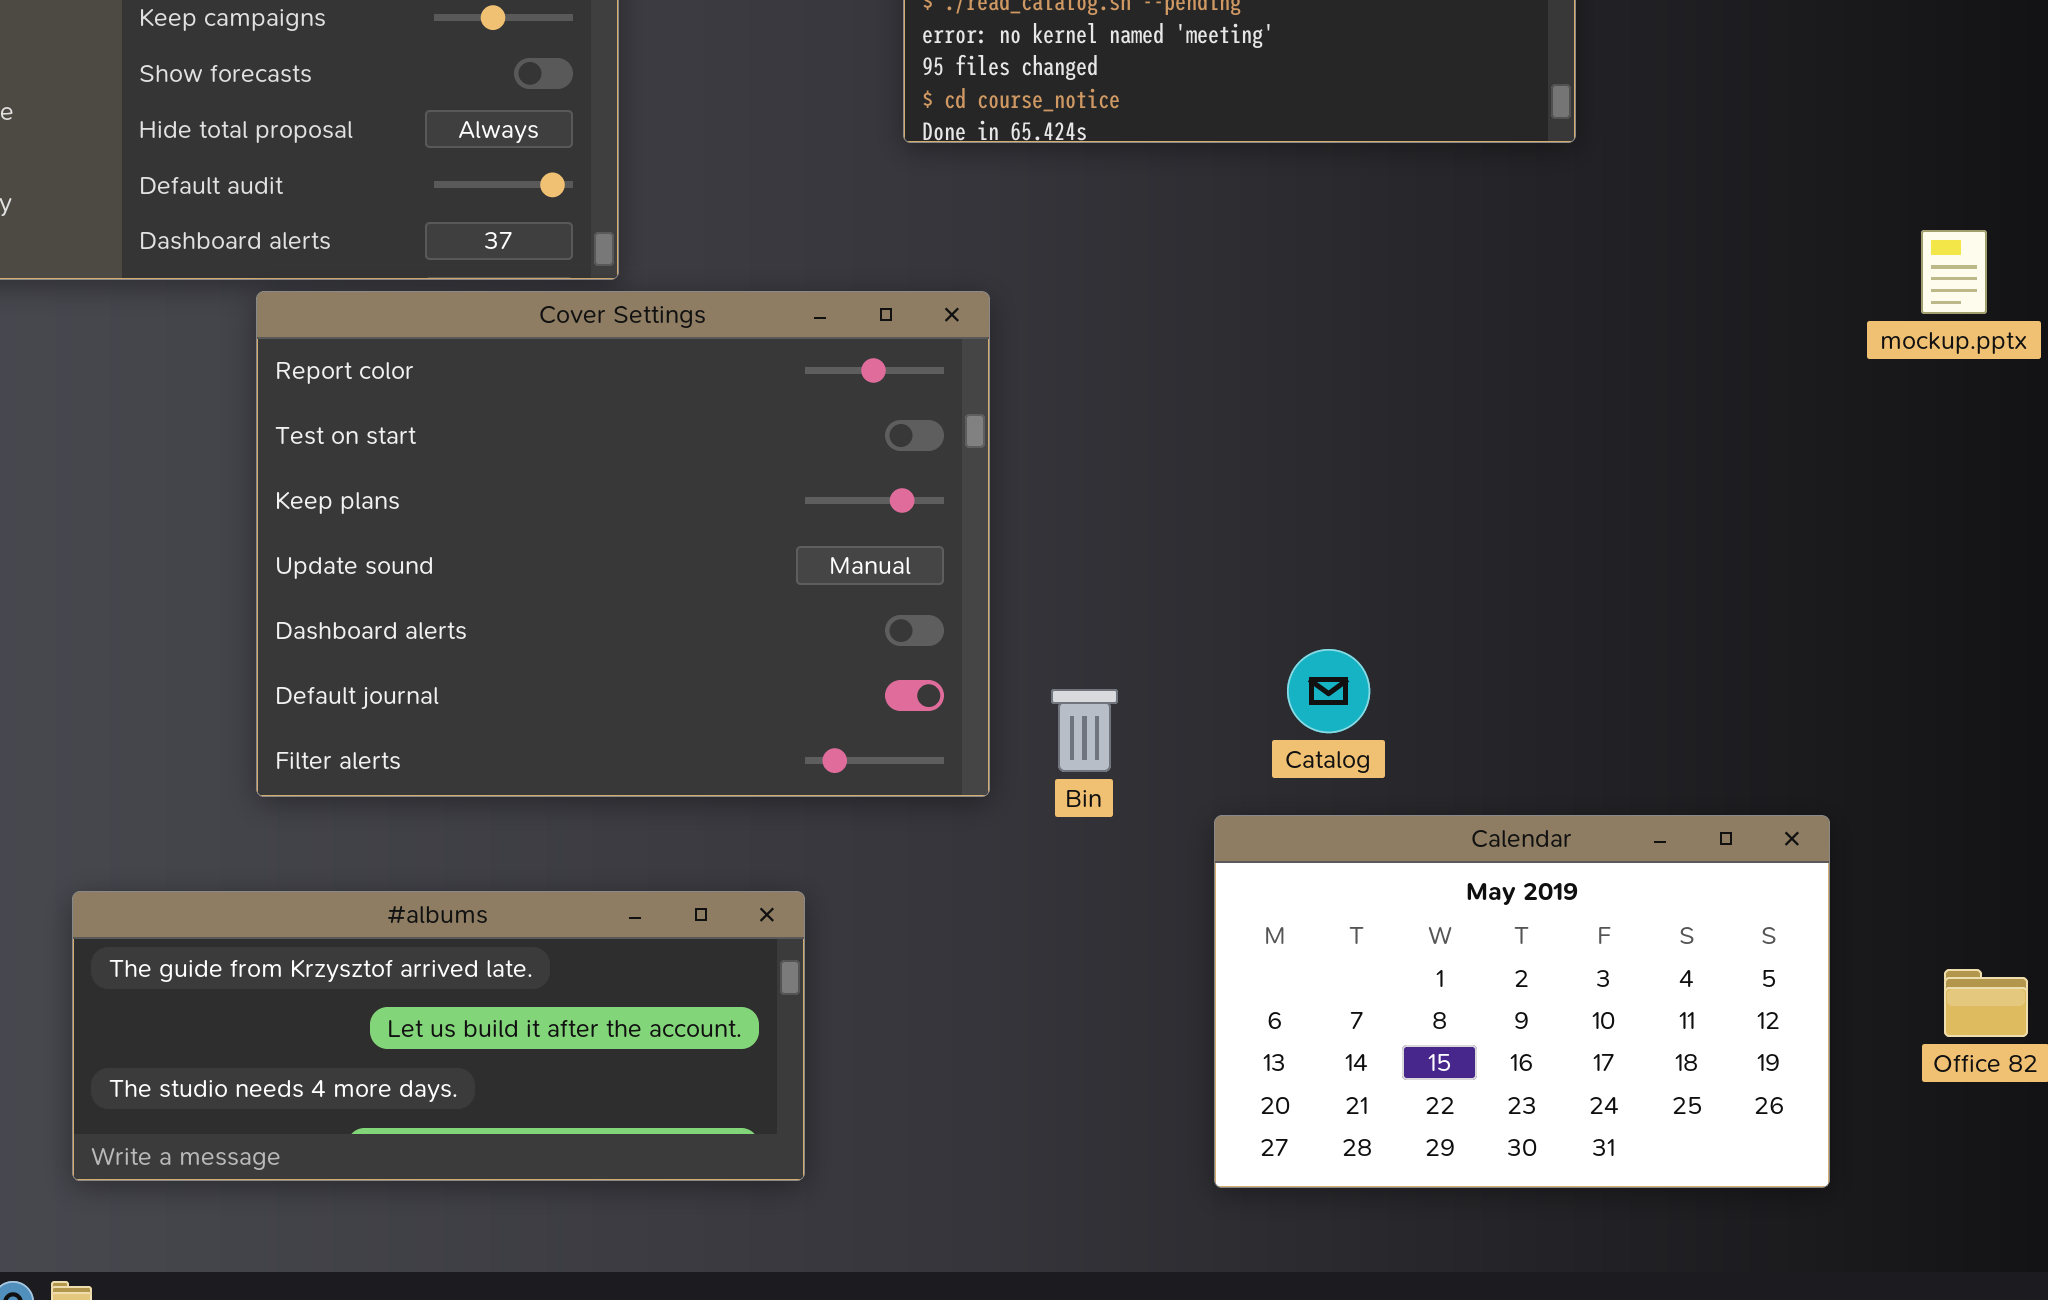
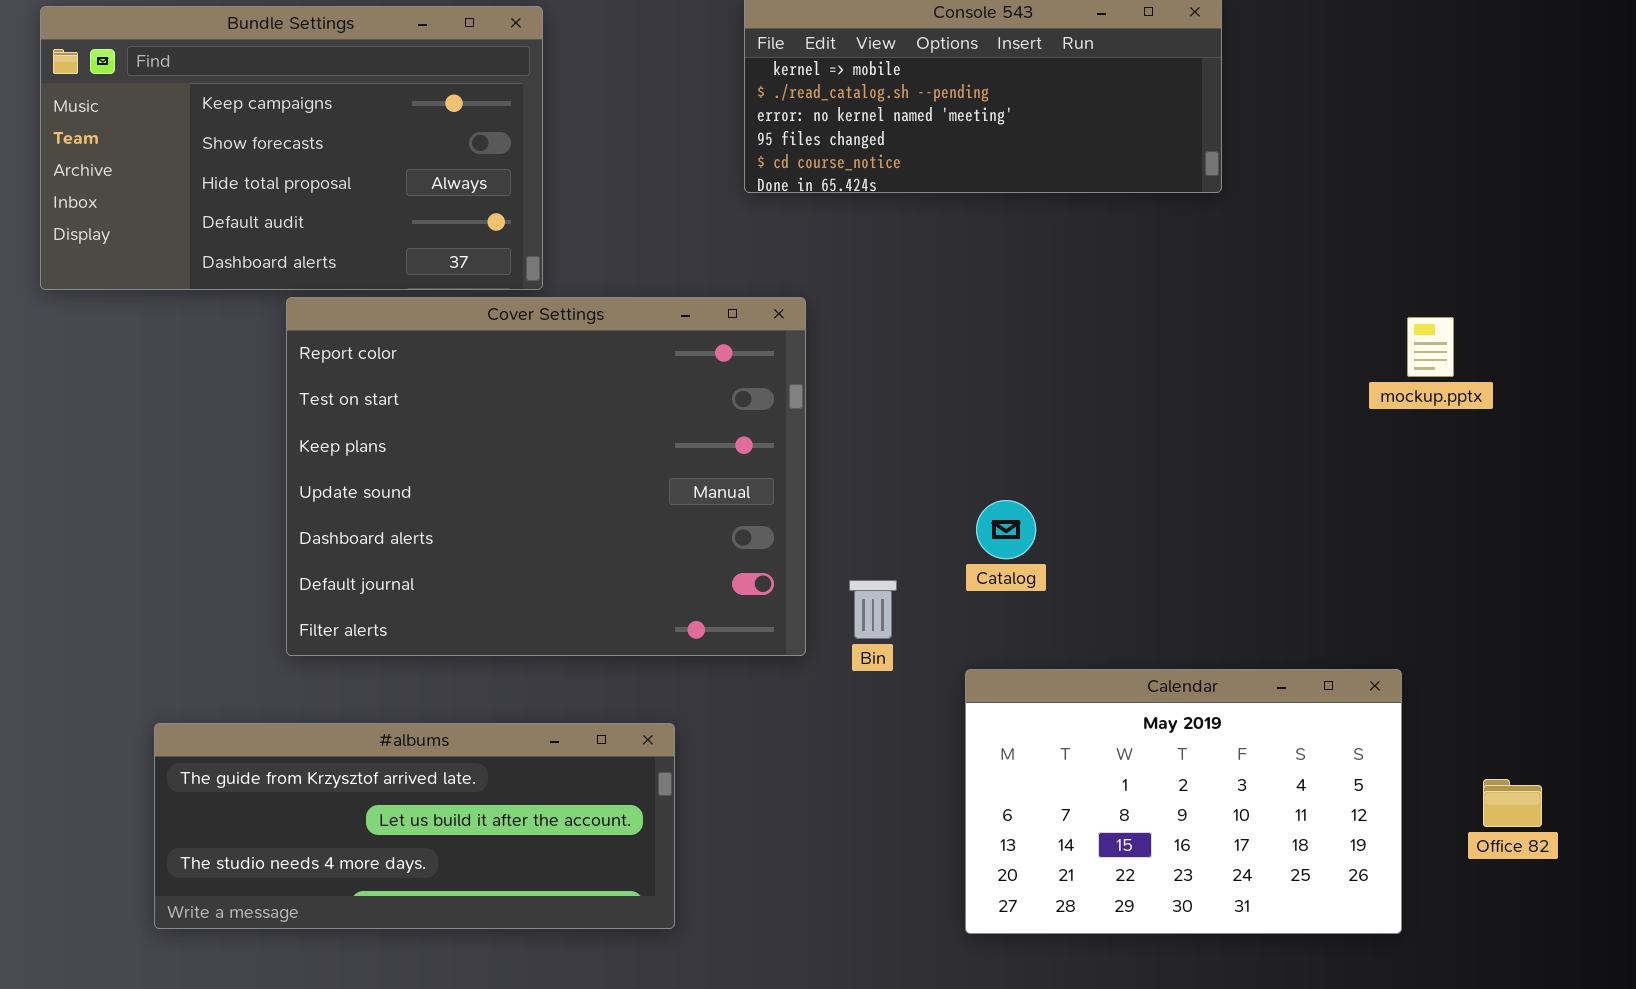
mockup.pptx: [1921,230,1987,314] -> [1407,317,1454,377], moved
Catalog: [1287,649,1370,733] -> [976,500,1036,559], moved

